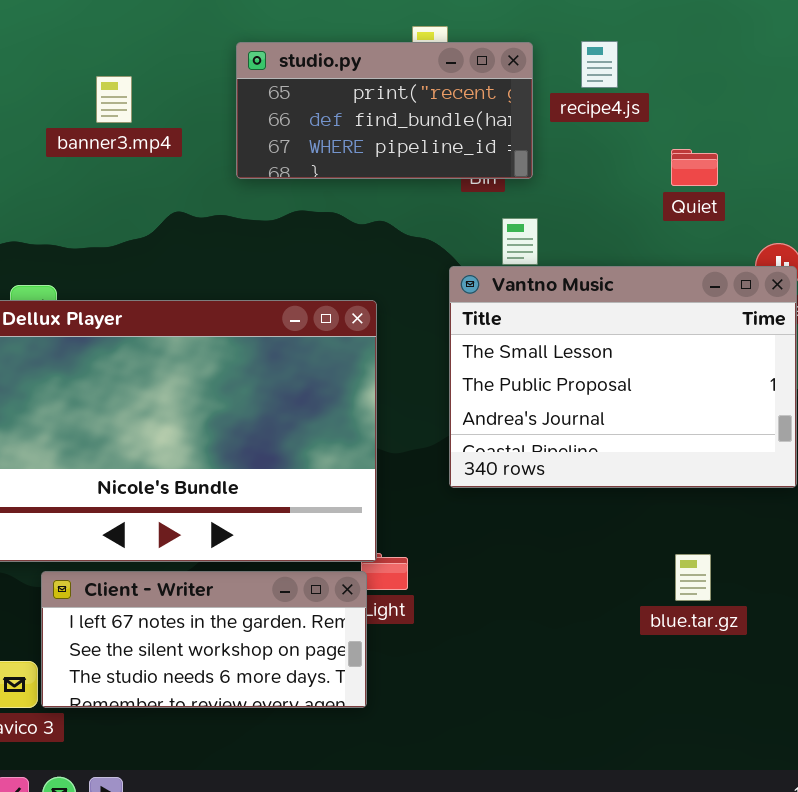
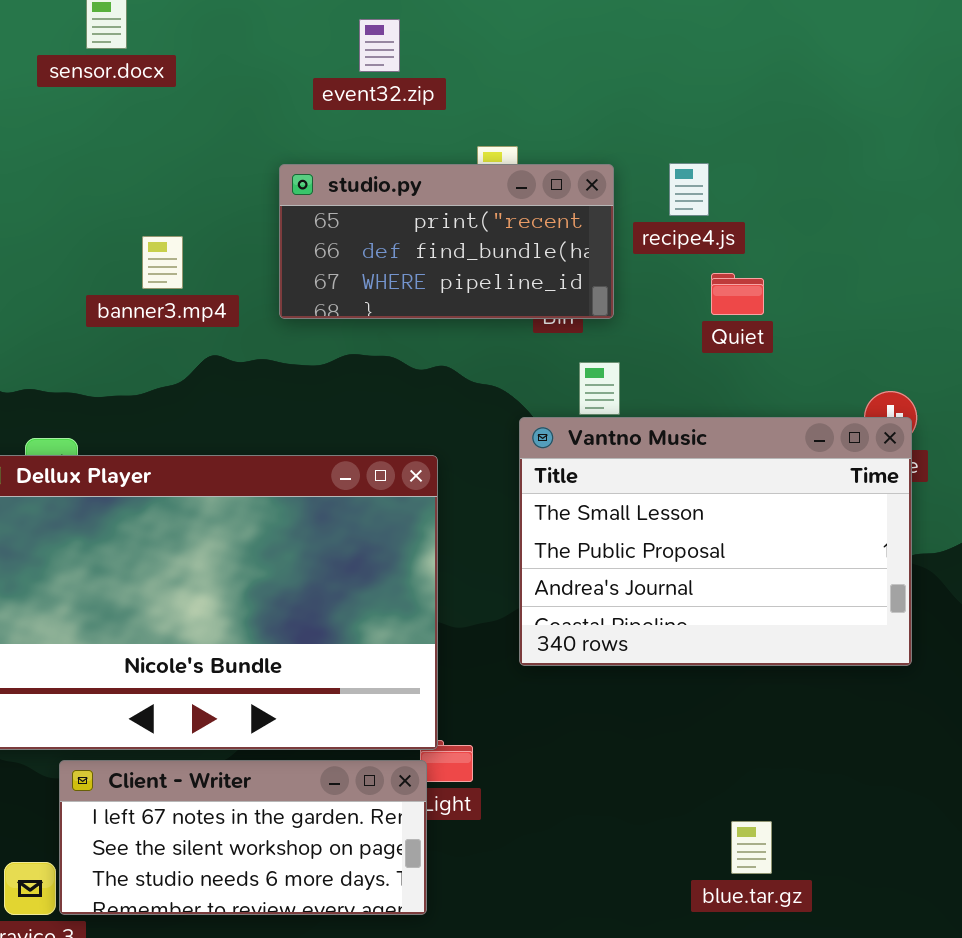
banner3.mp4: [96,76,132,123] -> [142,236,183,289], moved
Quiet: [671,149,718,186] -> [711,273,764,315], moved
blue.tar.gz: [675,554,711,601] -> [731,821,772,874], moved

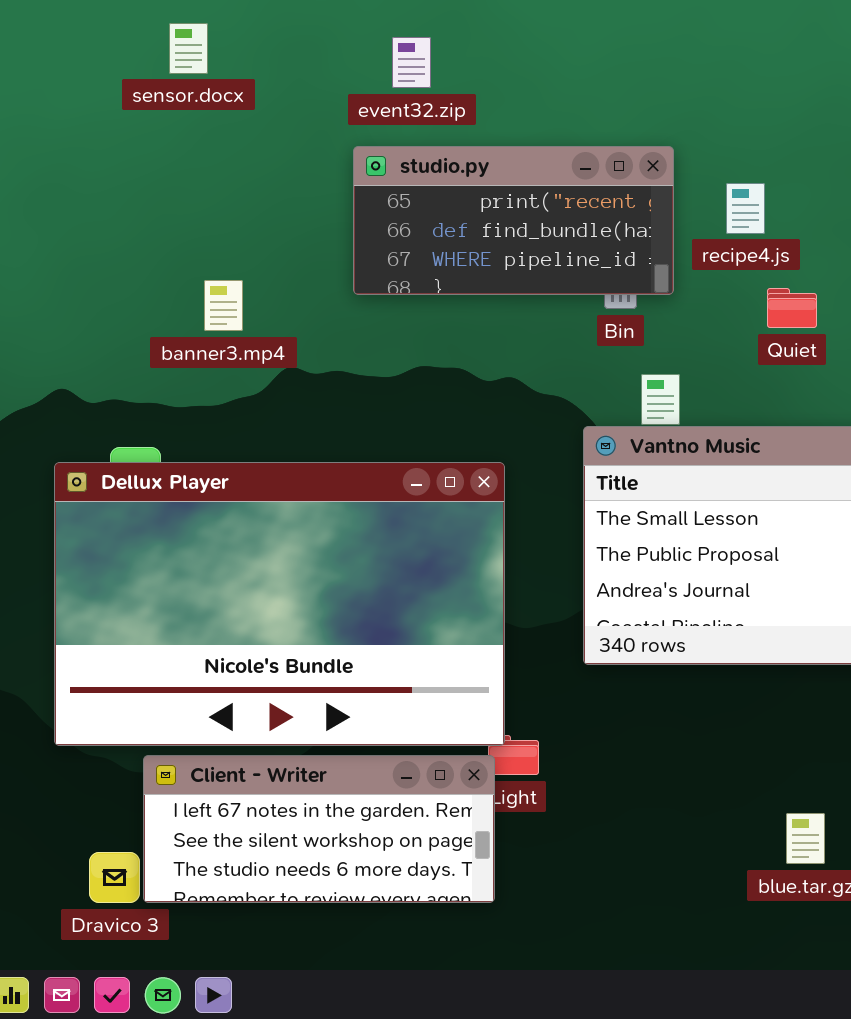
event32.zip: [359,19,400,72] -> [392,37,431,88], moved
studio.py: [279,164,614,319] -> [353,146,674,295], moved
banner3.mp4: [142,236,183,289] -> [204,280,243,331], moved

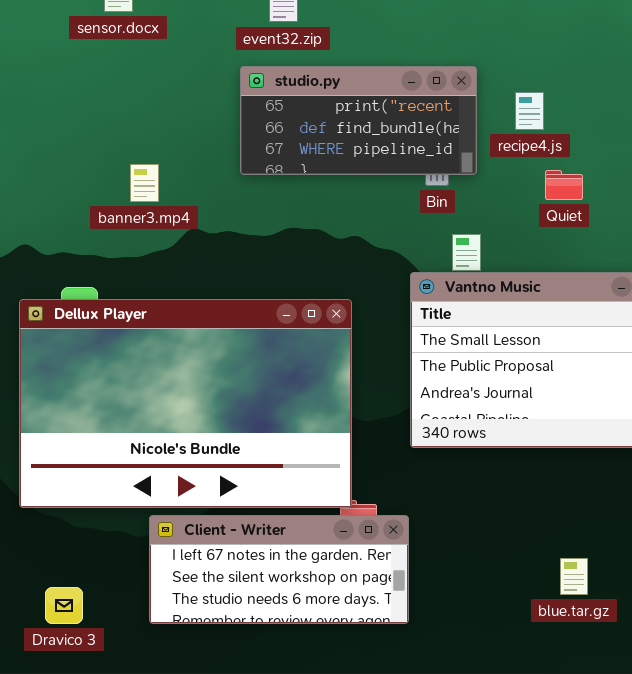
Client - Writer: [143,755,495,903] -> [149,515,409,624], moved

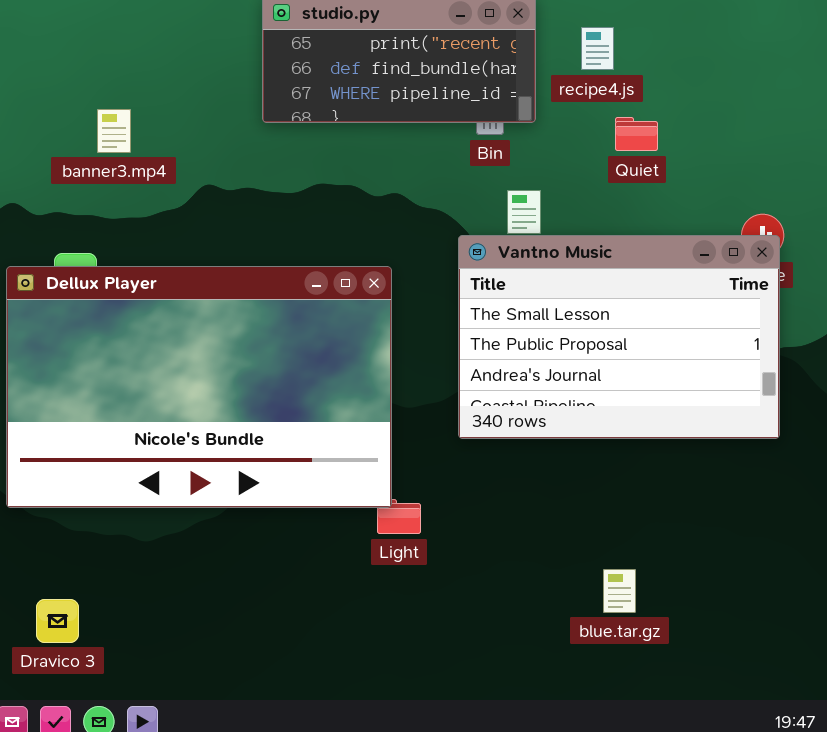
banner3.mp4: [130,164,159,202] -> [97,109,131,153], moved
Client - Writer: [149,515,409,624] -> none, closed
blue.tar.gz: [560,558,588,595] -> [603,569,636,613], moved

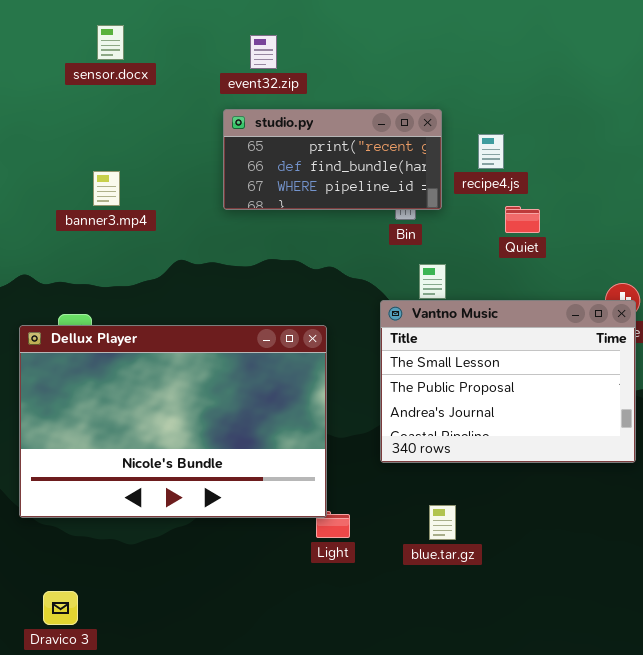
banner3.mp4: [97,109,131,153] -> [93,171,120,206], moved
blue.tar.gz: [603,569,636,613] -> [429,505,456,540], moved

